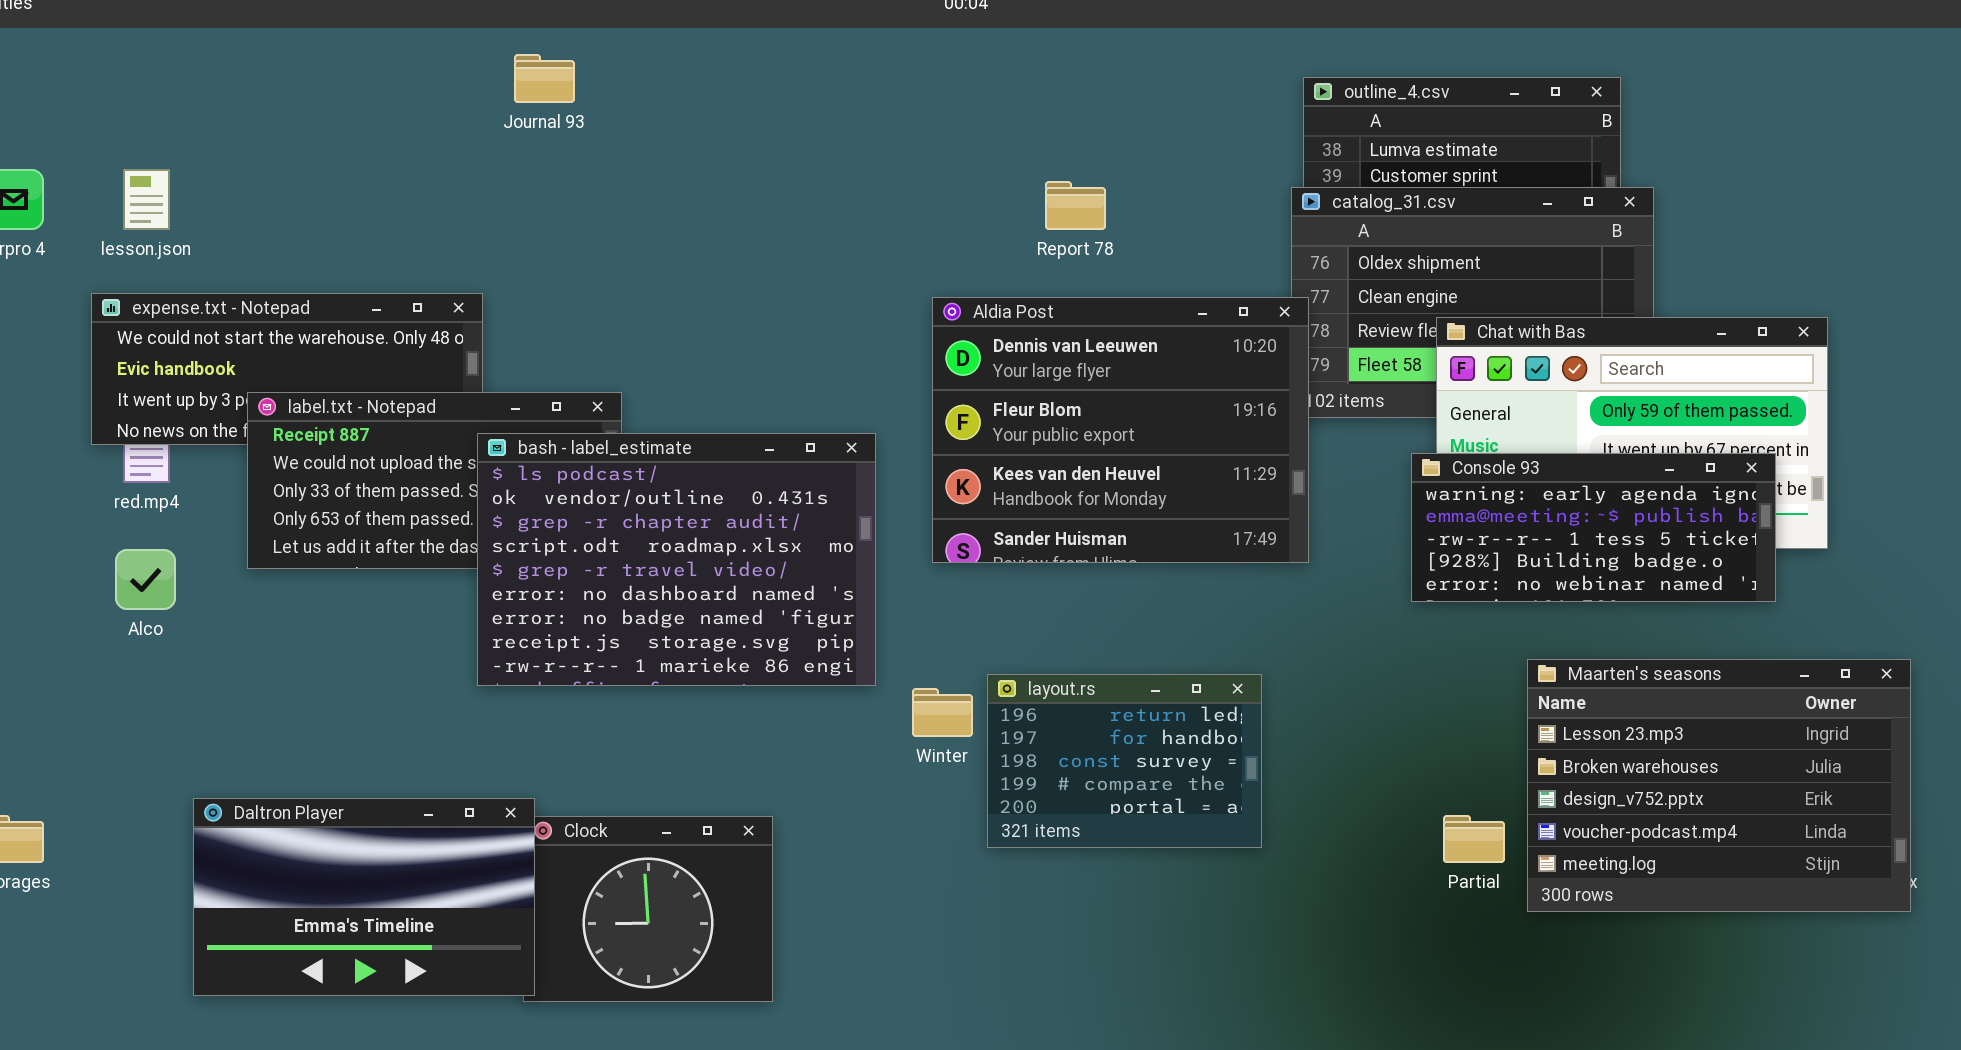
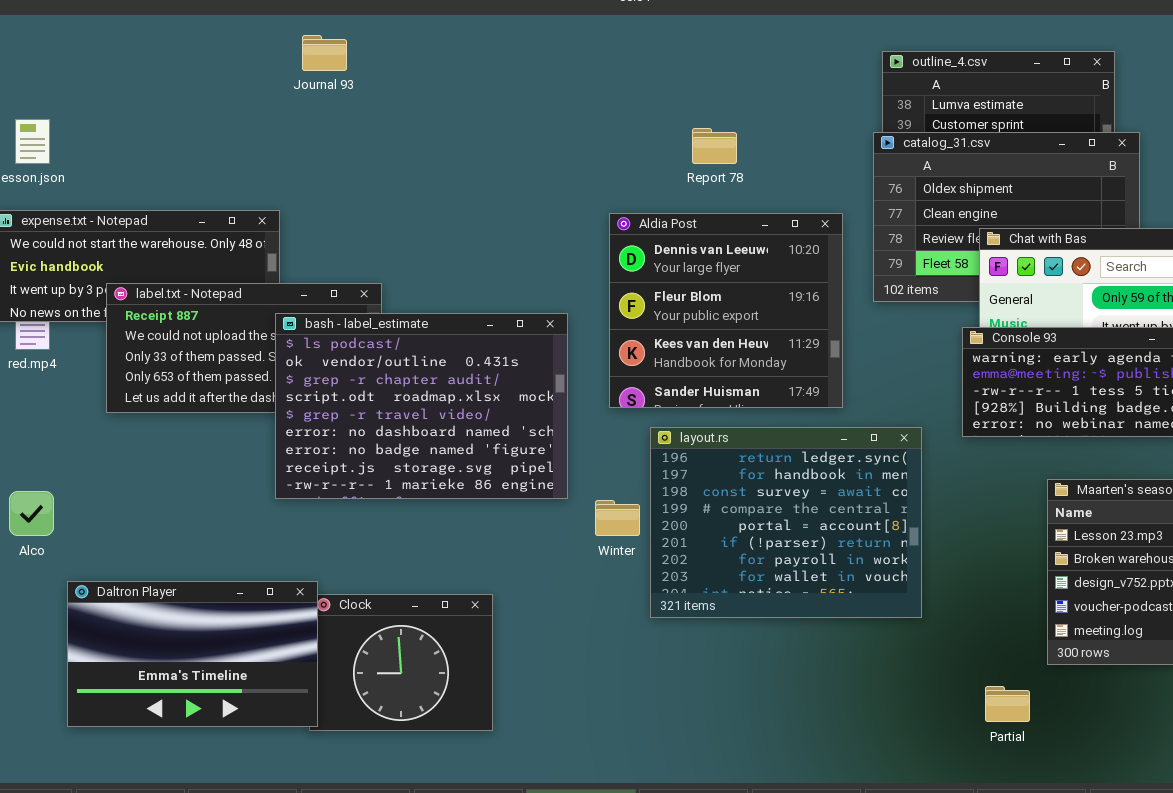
Aldia Post: [932,297,1309,563] -> [609,213,843,408], resized
Alco: [115,549,176,610] -> [9,491,54,536], moved
layout.rs: [987,674,1262,848] -> [650,427,922,618], resized
Partial: [1443,815,1505,863] -> [985,686,1030,722], moved

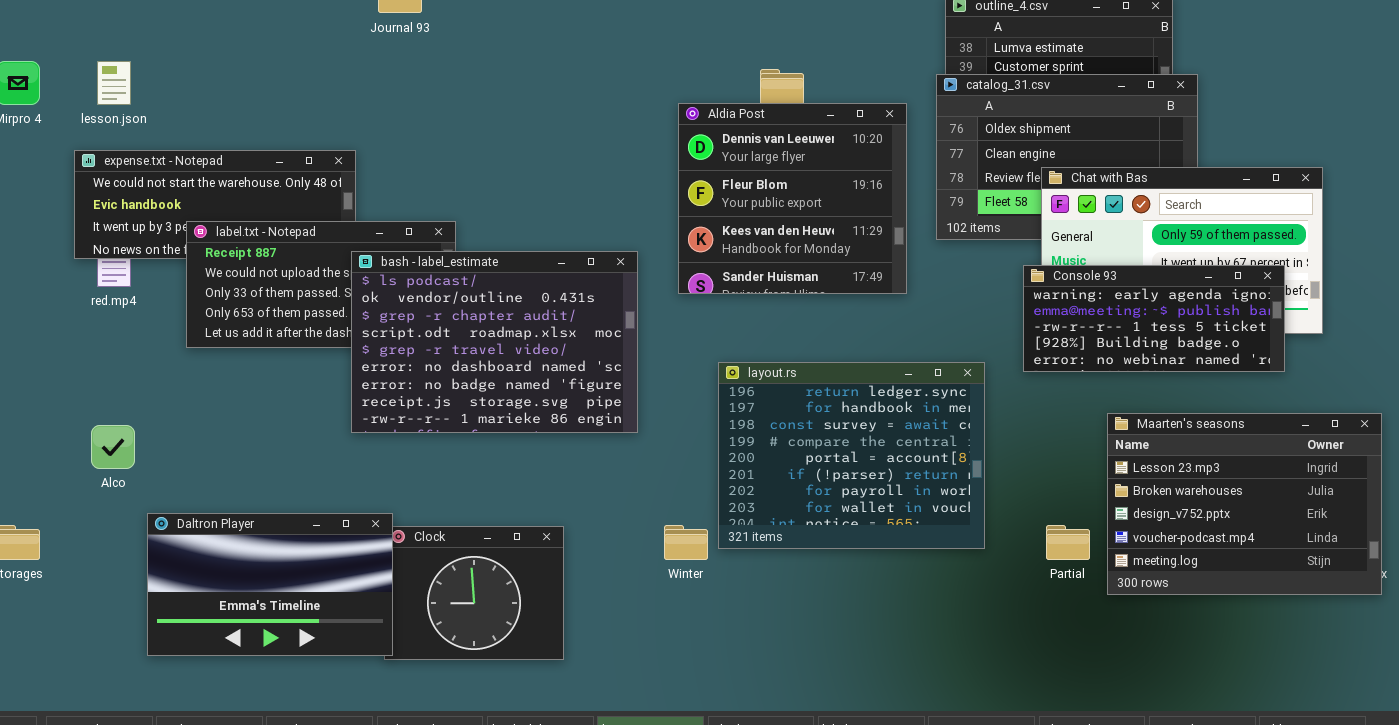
Aldia Post: [609,213,843,408] -> [678,103,907,294], moved
Winter: [595,500,640,536] -> [664,525,708,560], moved
Partial: [985,686,1030,722] -> [1046,525,1090,560], moved

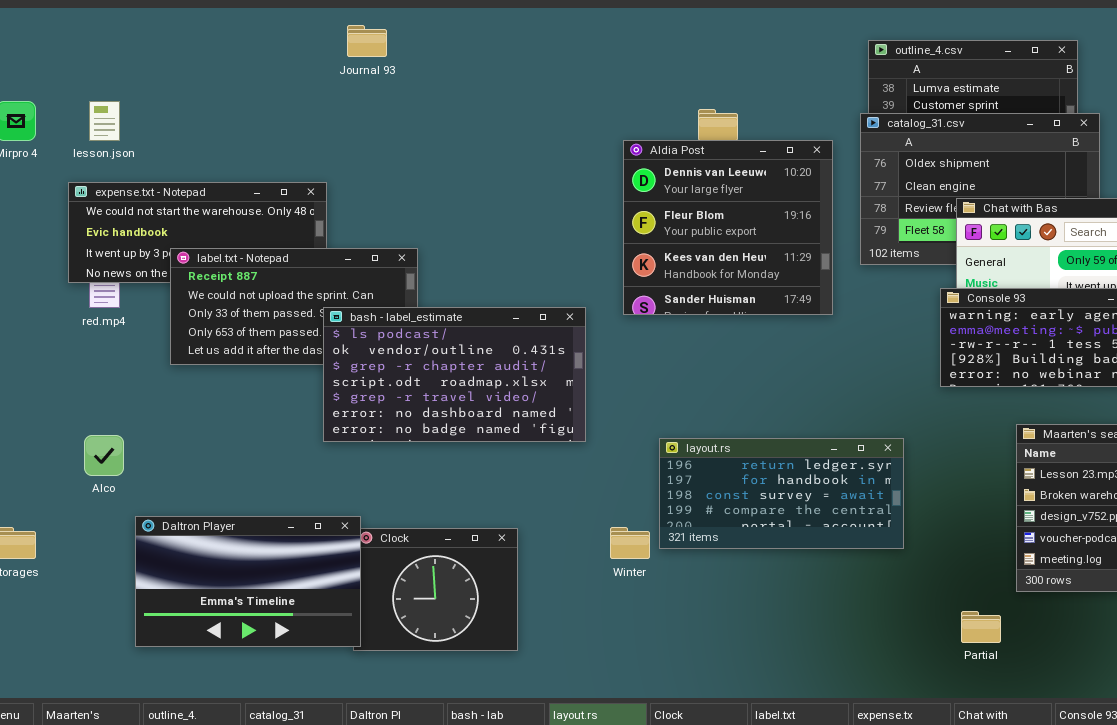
bash - label_estimate: [351,251,638,433] -> [323,307,586,442], resized
layout.rs: [718,362,985,549] -> [659,438,904,549], resized
Partial: [1046,525,1090,560] -> [961,611,1001,643], moved

